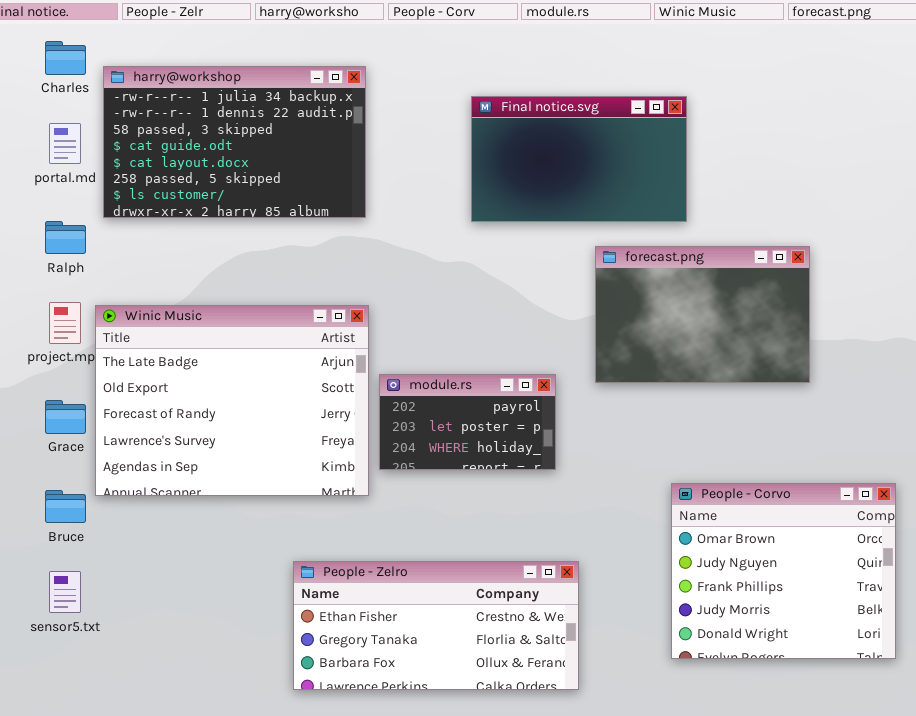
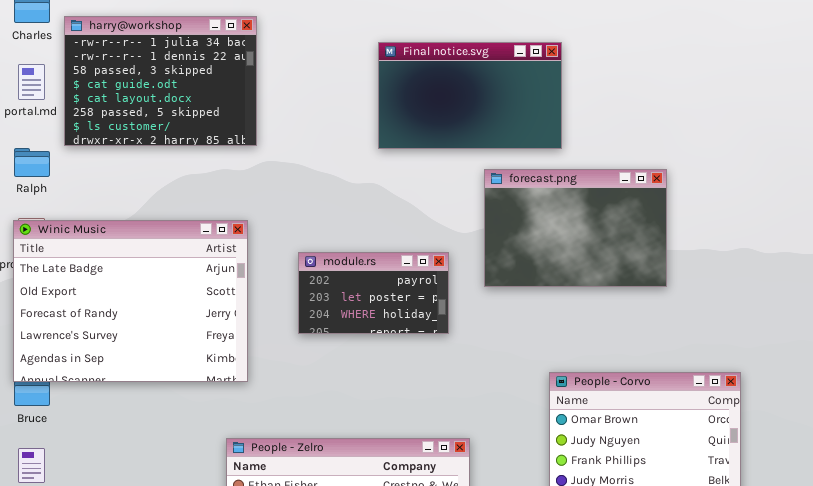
harry@workshop: [103,66,366,218] -> [64,16,257,146], resized
Winic Music: [95,305,369,496] -> [13,220,248,382], moved
module.rs: [379,374,556,470] -> [298,252,449,334], moved

